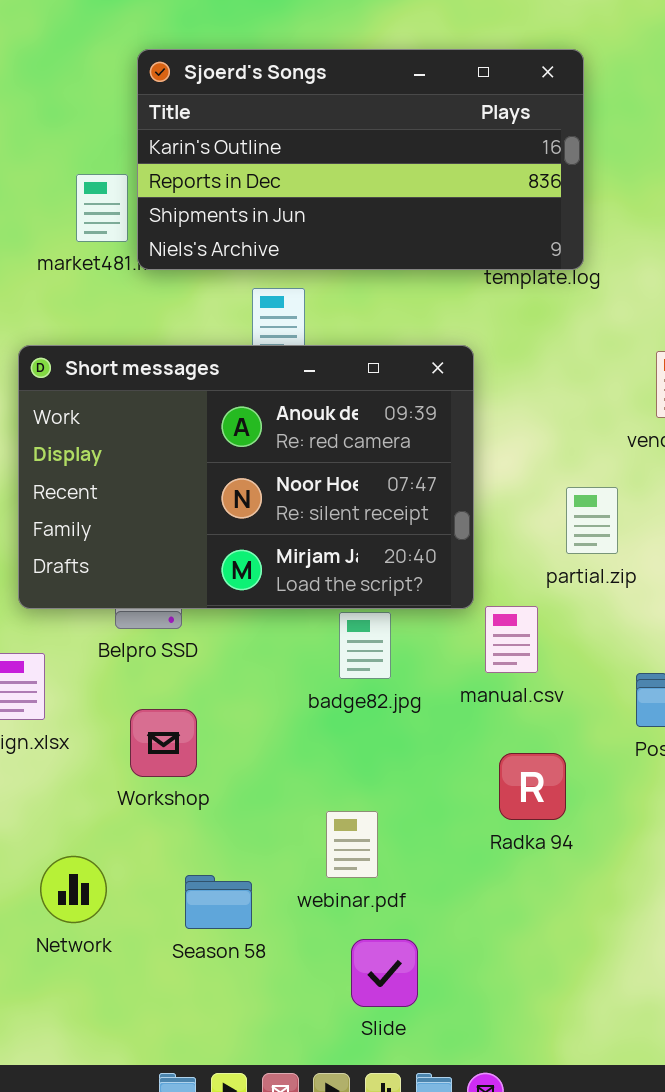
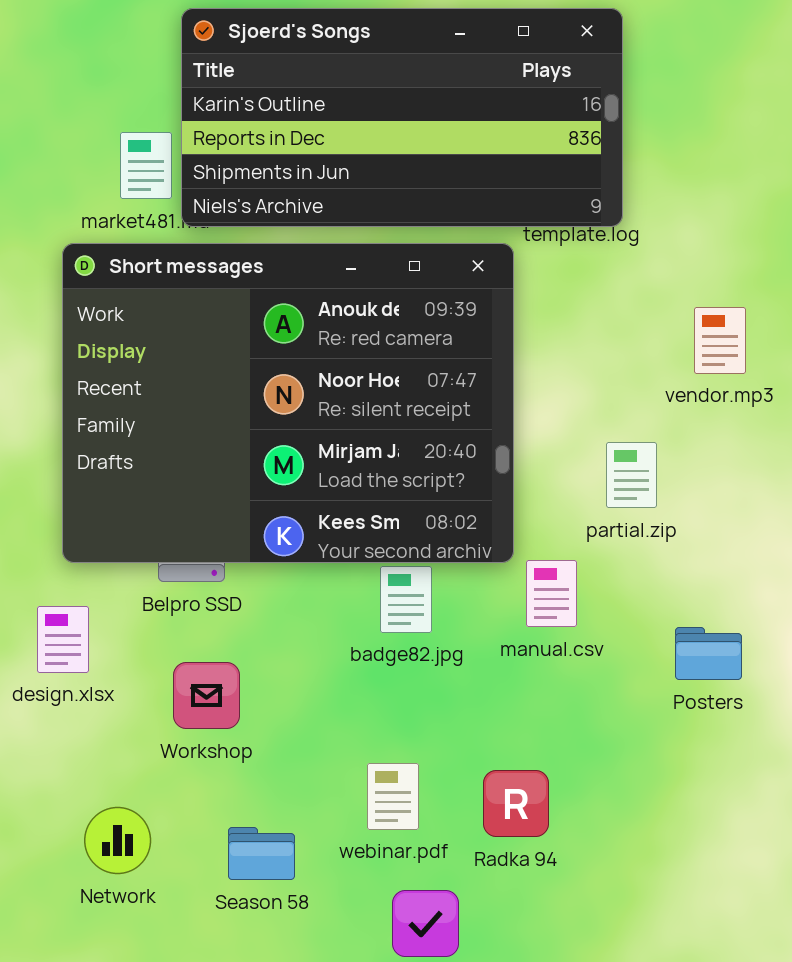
Short messages: [18,345,474,609] -> [62,243,514,563], resized
Radka 94: [499,753,566,820] -> [483,770,549,837], moved

